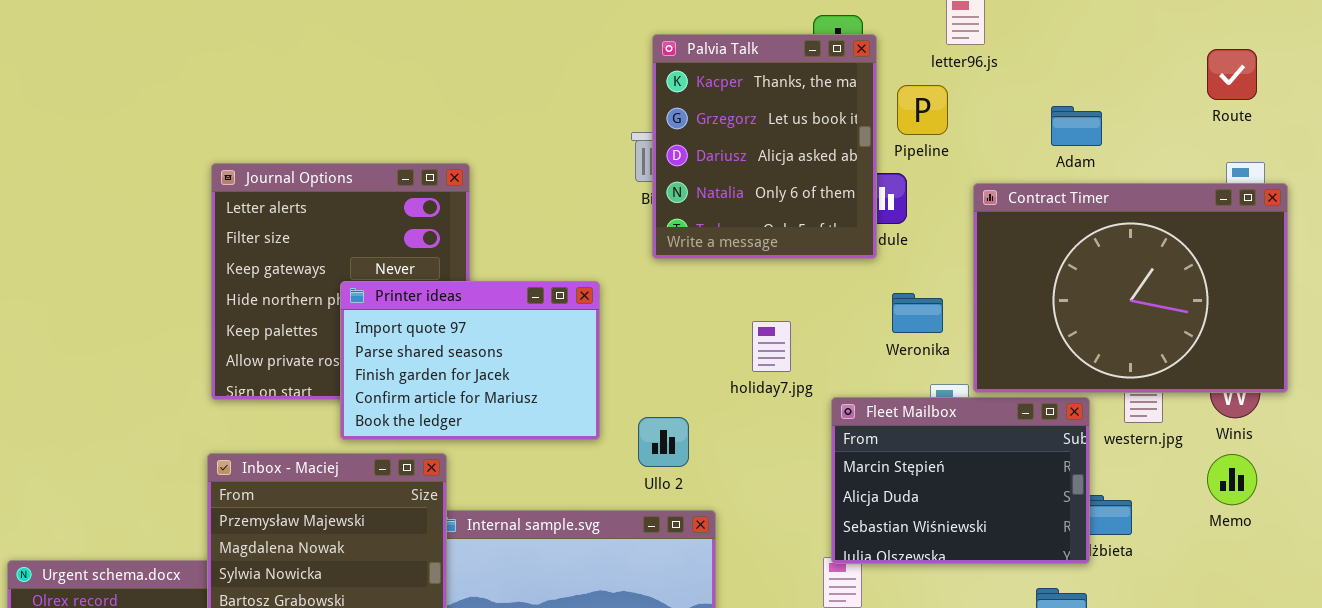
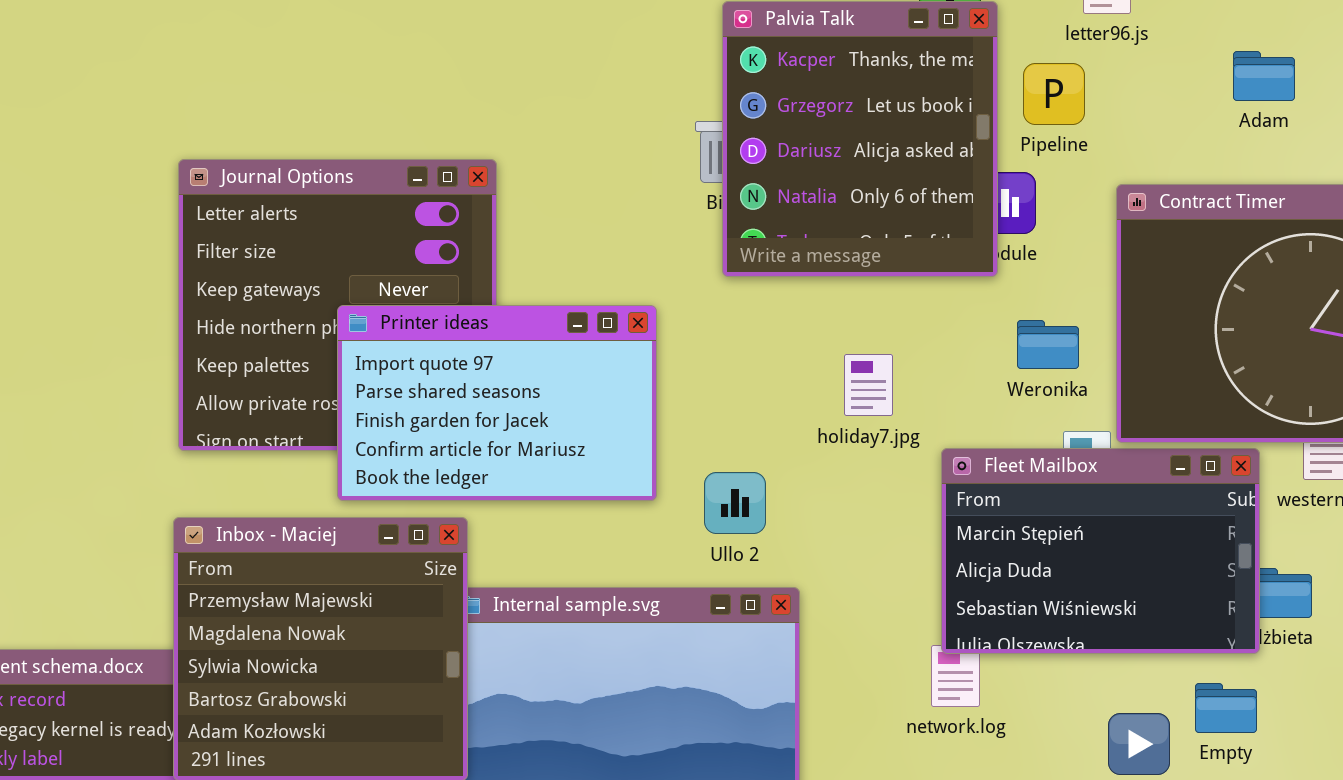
Adam: [1051,106,1102,146] -> [1233,51,1295,101], moved

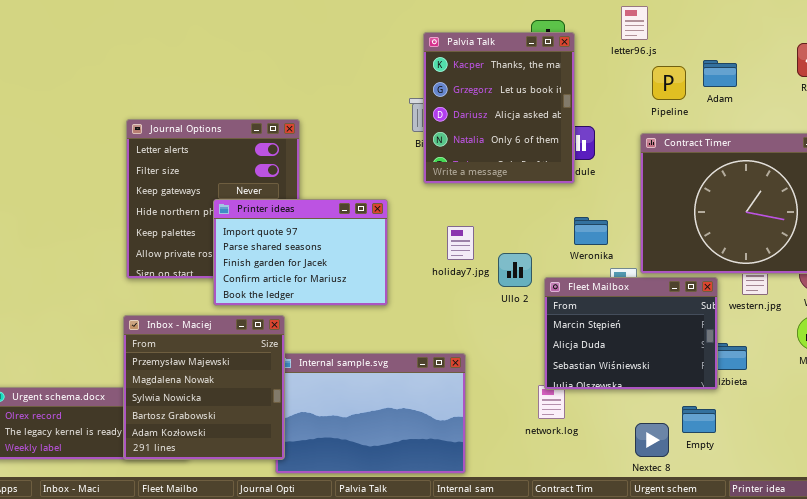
Pipeline: [1023,63,1085,125] -> [652,66,686,100], moved
Weronika: [1017,320,1079,369] -> [574,217,608,245], moved
holiday7.jpg: [844,354,893,416] -> [447,226,474,260], moved
Ullo 2: [704,472,766,534] -> [498,253,532,287], moved

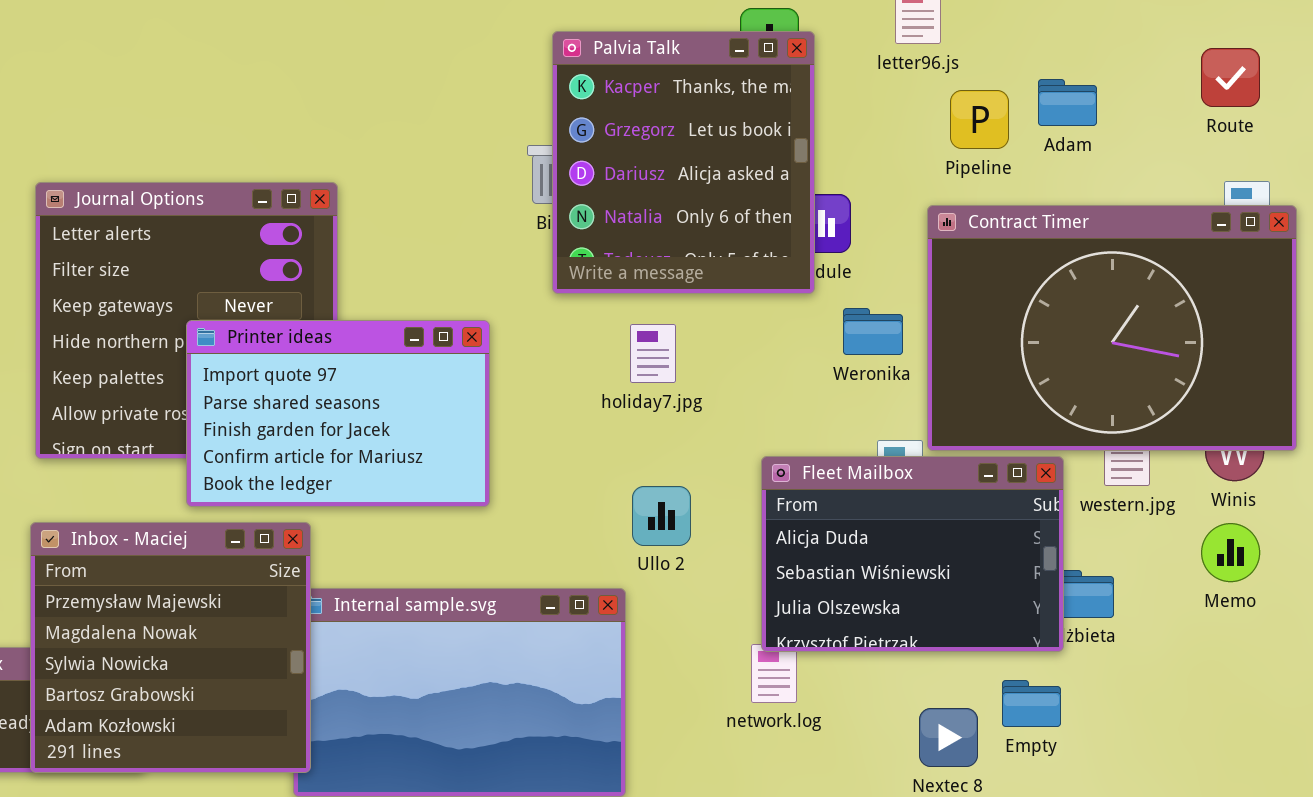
Weronika: [574,217,608,245] -> [843,308,903,355], moved
holiday7.jpg: [447,226,474,260] -> [630,324,676,383], moved
Ullo 2: [498,253,532,287] -> [632,486,691,546], moved
Fleet Mailbox: [544,277,718,390] -> [761,456,1064,652], scrolled down 1 row

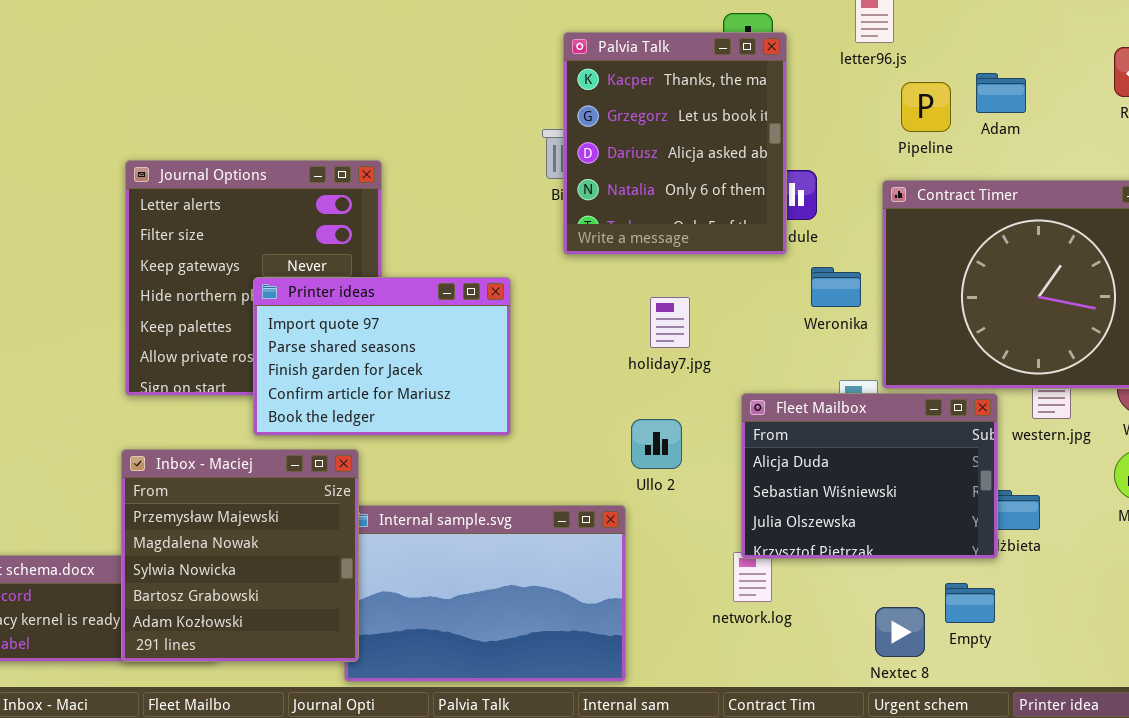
holiday7.jpg: [630,324,676,383] -> [650,297,690,348], moved

